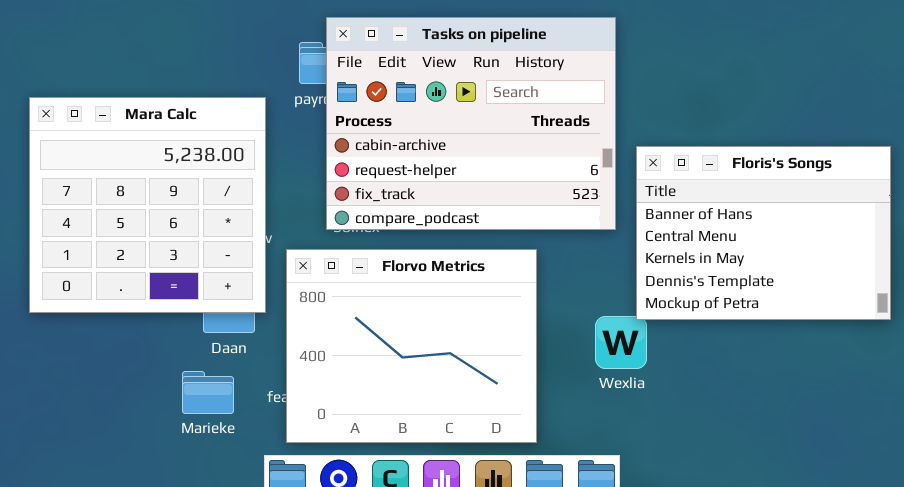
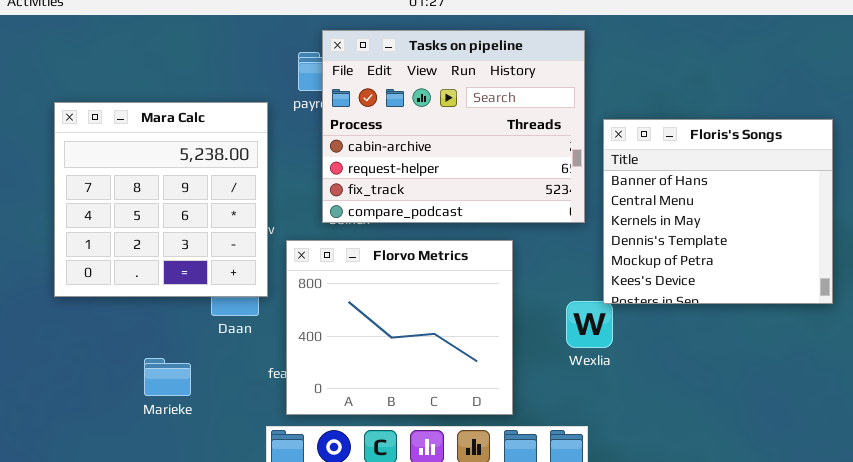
Floris's Songs: [636,146,891,320] -> [603,119,833,304], resized
Marieke: [182,371,234,414] -> [144,358,191,396], moved

